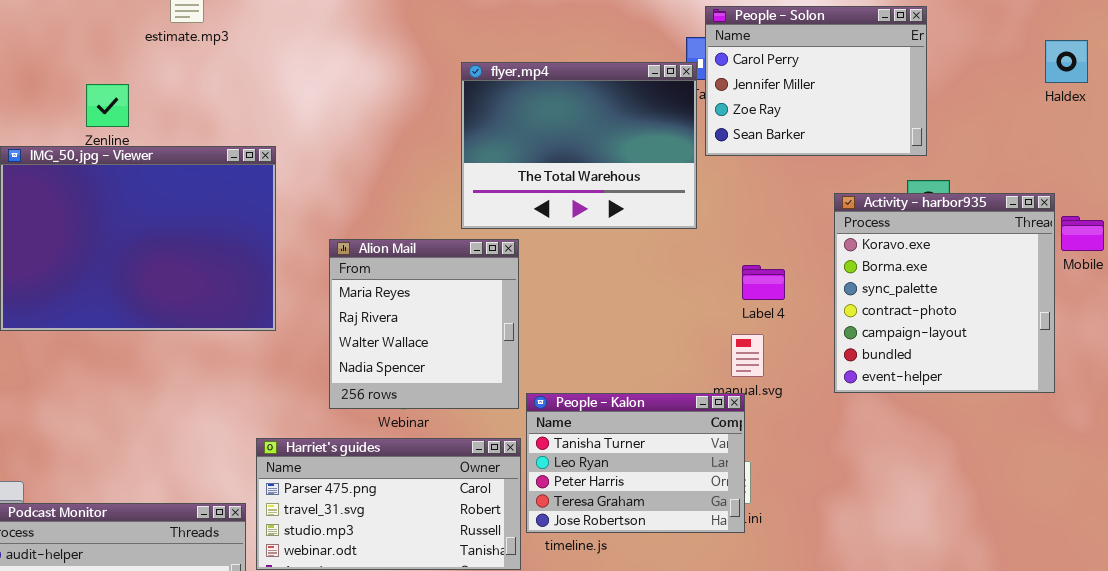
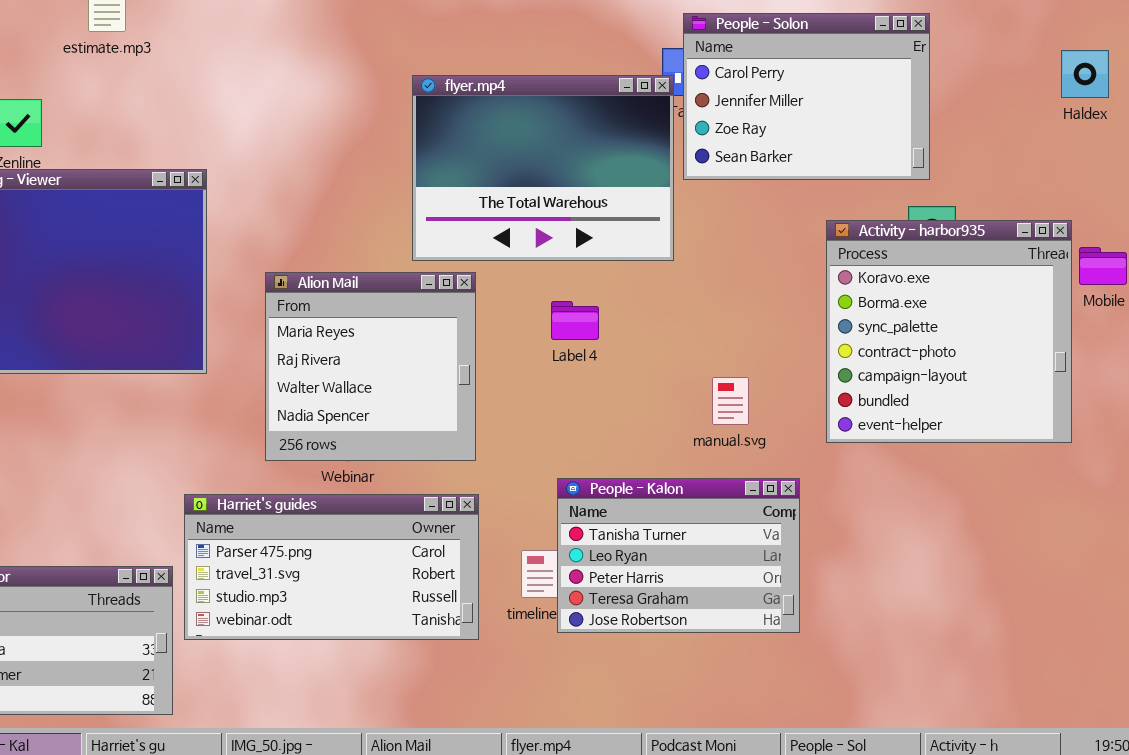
Label 4: [742,265,785,300] -> [551,301,599,340], moved
People - Kalon: [526,393,745,533] -> [557,478,800,633], moved

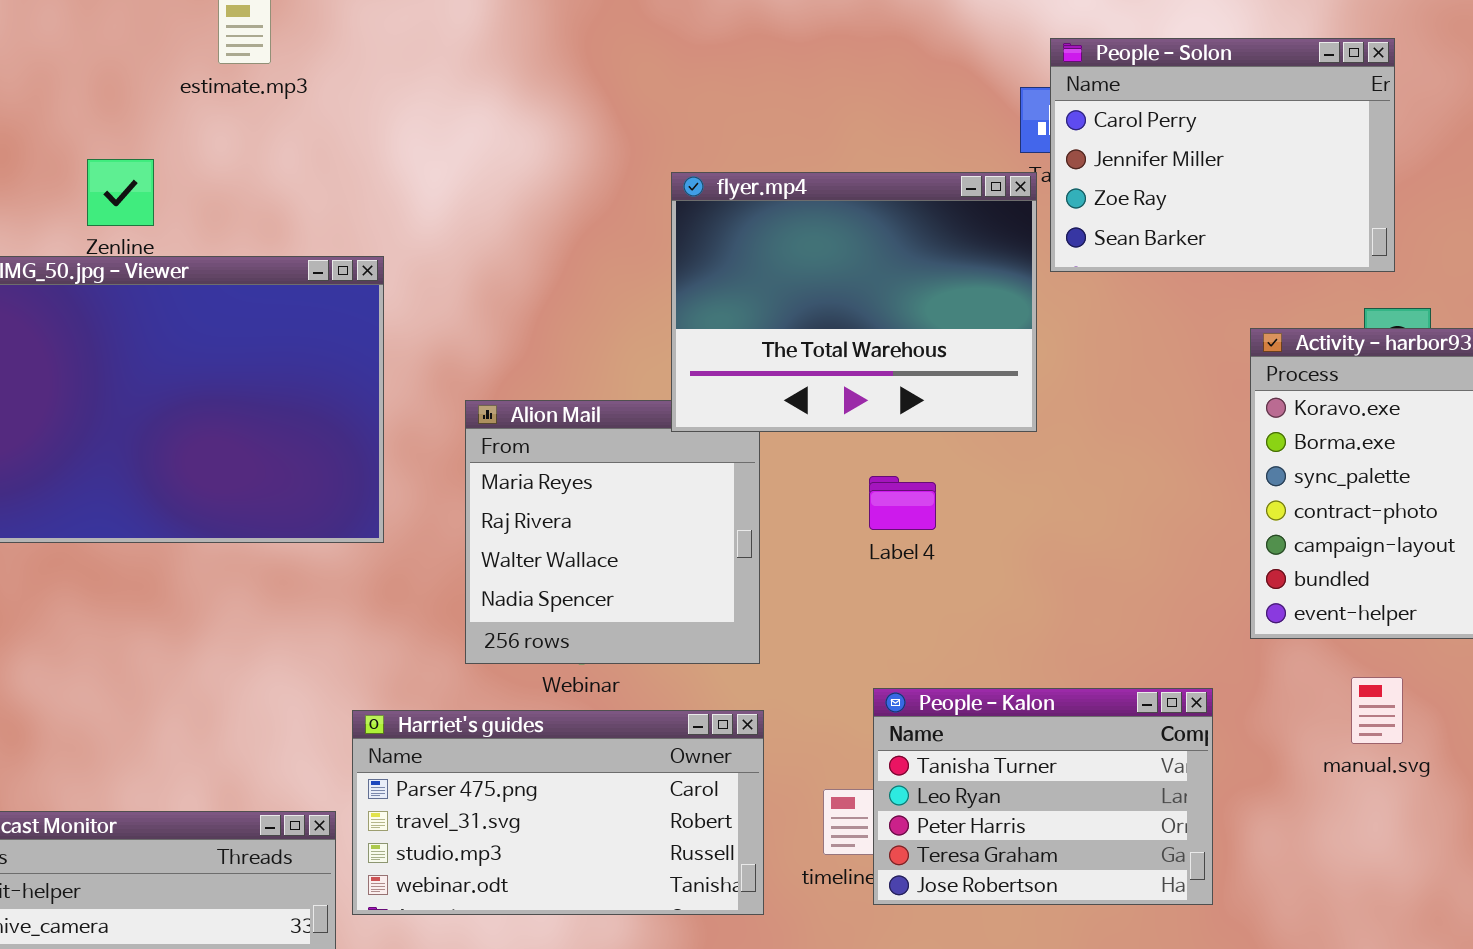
flyer.mp4: [412,75,674,261] -> [671,172,1037,432], moved
Label 4: [551,301,599,340] -> [869,476,936,530], moved
manual.svg: [712,377,749,425] -> [1351,677,1403,744], moved

